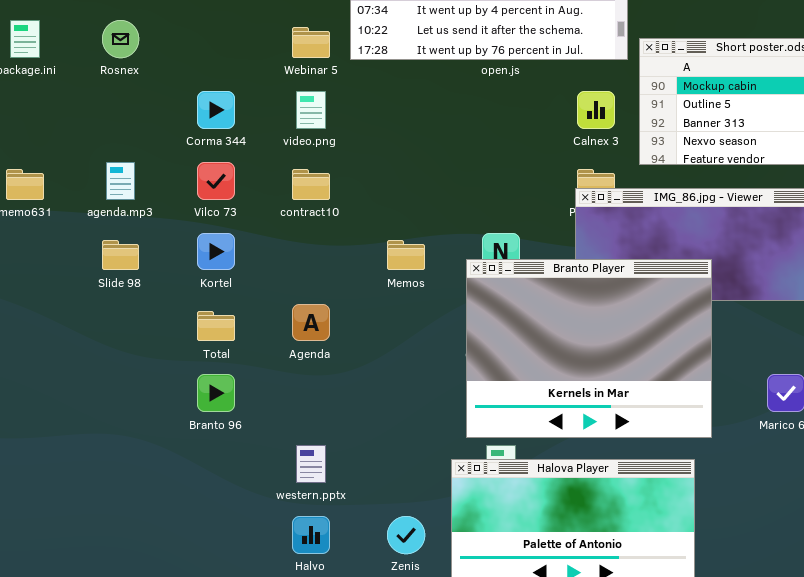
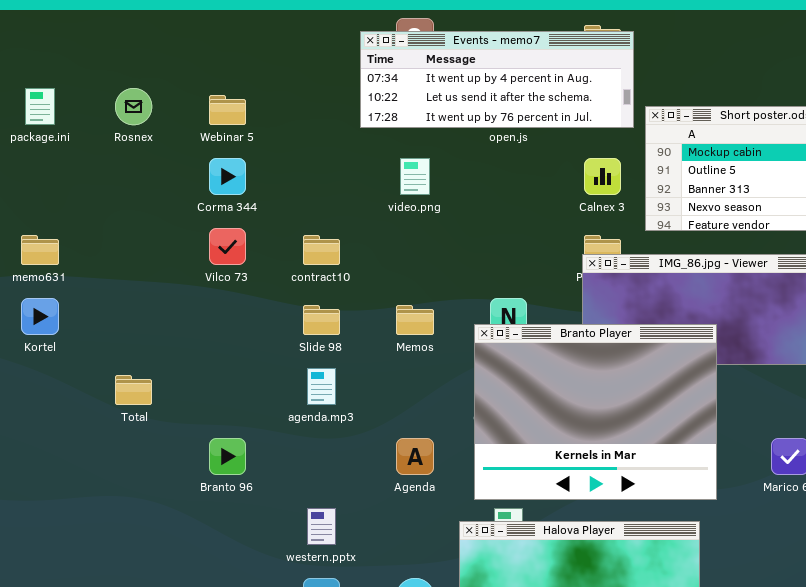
Webinar 5: [292,27,330,58] -> [209,95,246,125], moved
video.png: [296,91,326,129] -> [400,158,430,195], moved
agenda.mp3: [106,162,135,200] -> [307,368,336,405], moved
Kortel: [197,233,235,270] -> [21,298,59,335], moved
Slide 98: [102,240,139,270] -> [303,305,340,335], moved
Agenda: [292,304,330,341] -> [396,438,434,475], moved
Total: [197,311,235,341] -> [115,375,152,405], moved

